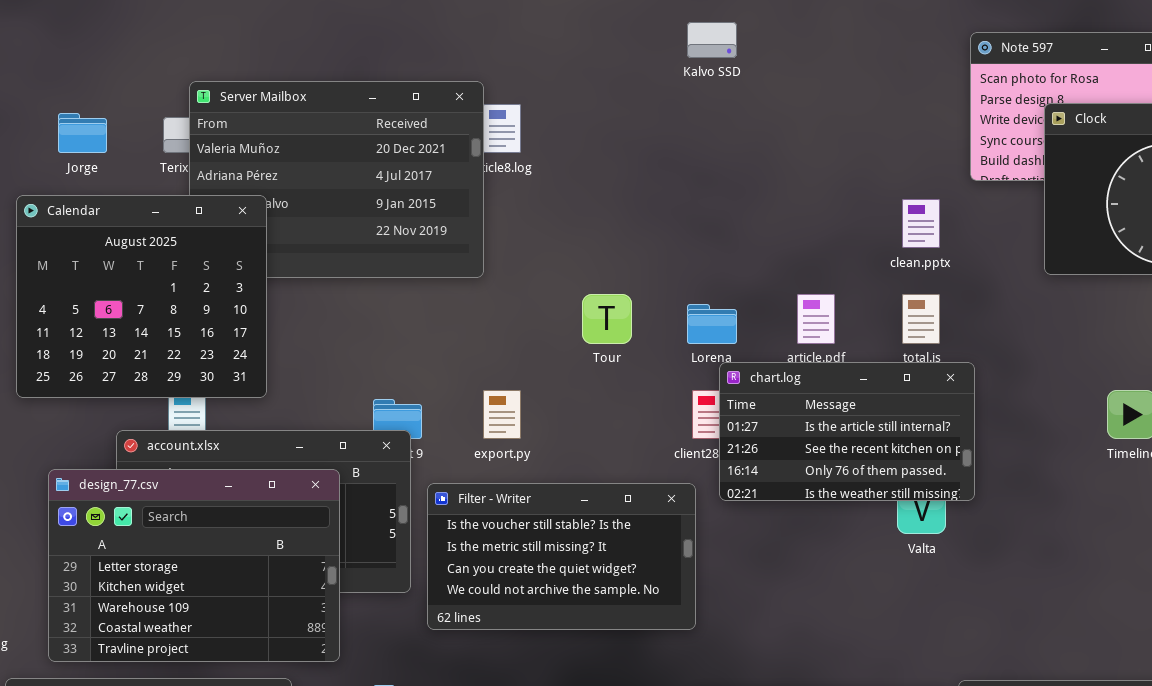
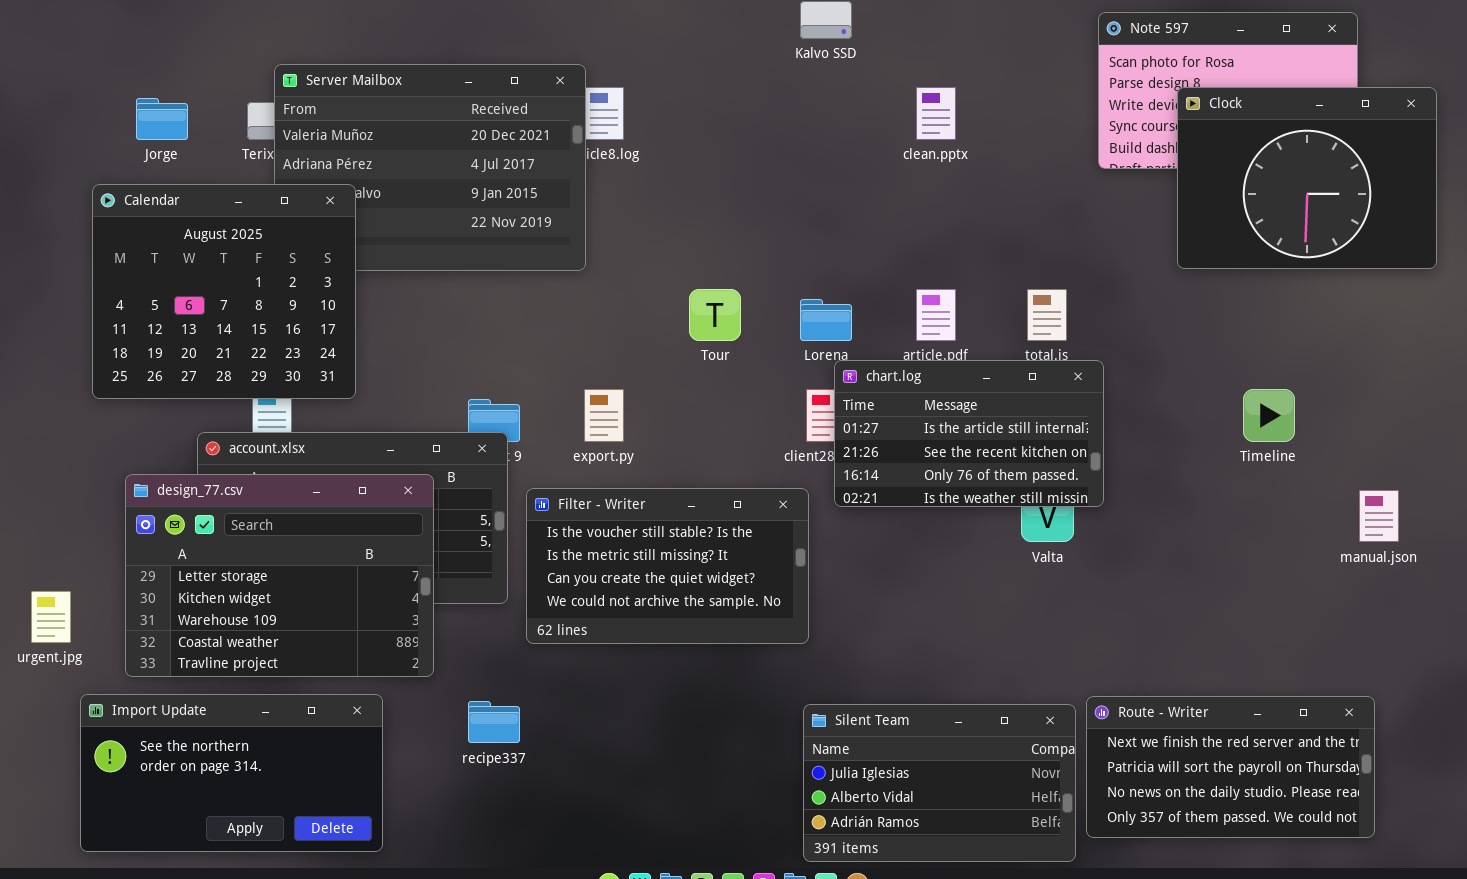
clean.pptx: [902,199,940,248] -> [916,87,956,140], moved

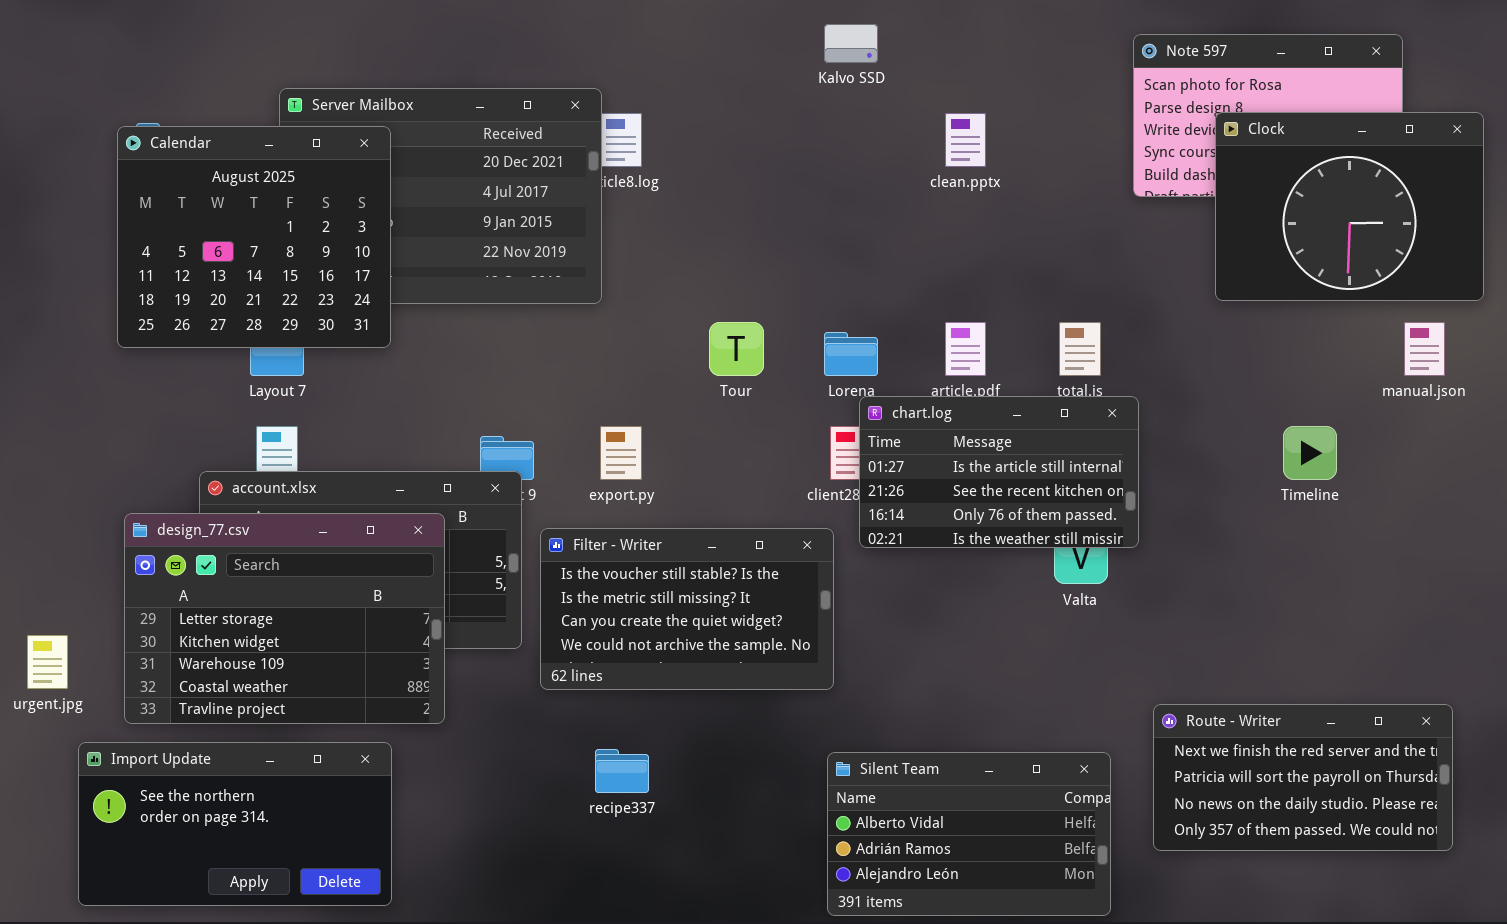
Calendar: [92,184,356,399] -> [117,126,391,348], moved
manual.json: [1359,490,1399,542] -> [1404,322,1445,376], moved
Route - Writer: [1086,696,1375,838] -> [1153,704,1453,851], moved
recipe337: [468,701,520,743] -> [595,749,649,793], moved
Silent Team: [803,704,1076,862] -> [827,752,1111,916], scrolled down 1 row

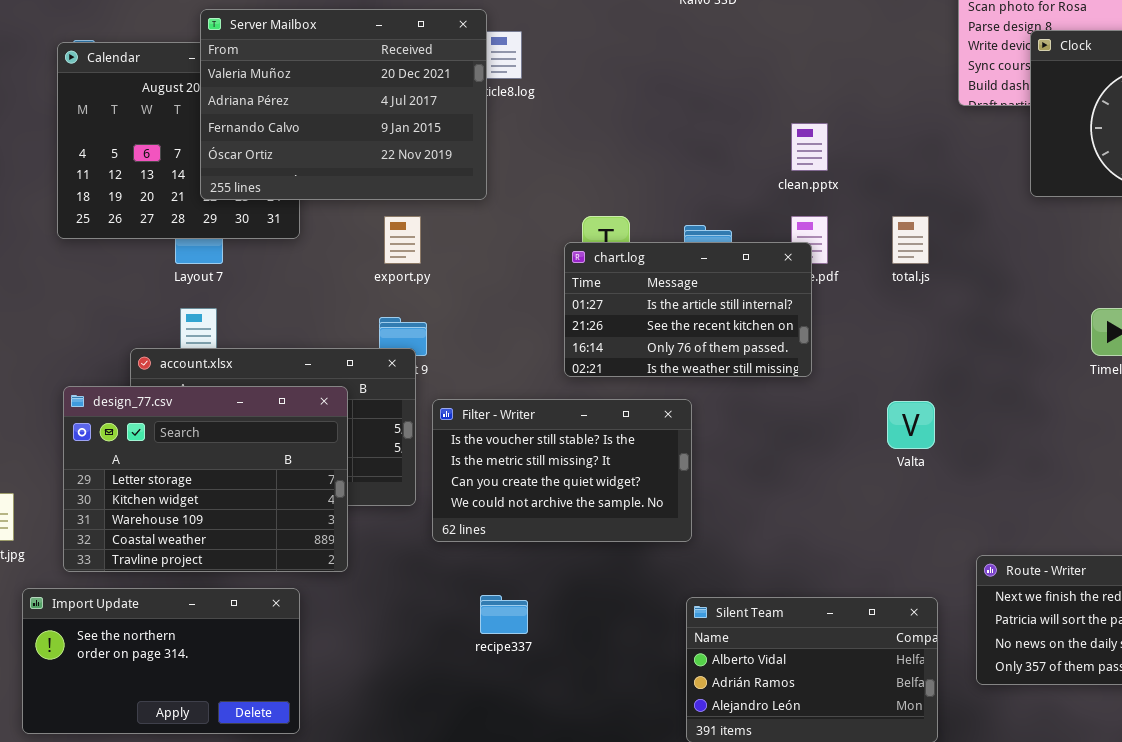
Server Mailbox: [279,88,602,304] -> [200,9,487,200], raised
clean.pptx: [945,113,986,167] -> [791,123,828,171], moved
chart.log: [859,396,1139,548] -> [564,242,812,377], moved
export.py: [600,426,642,480] -> [384,216,421,264], moved

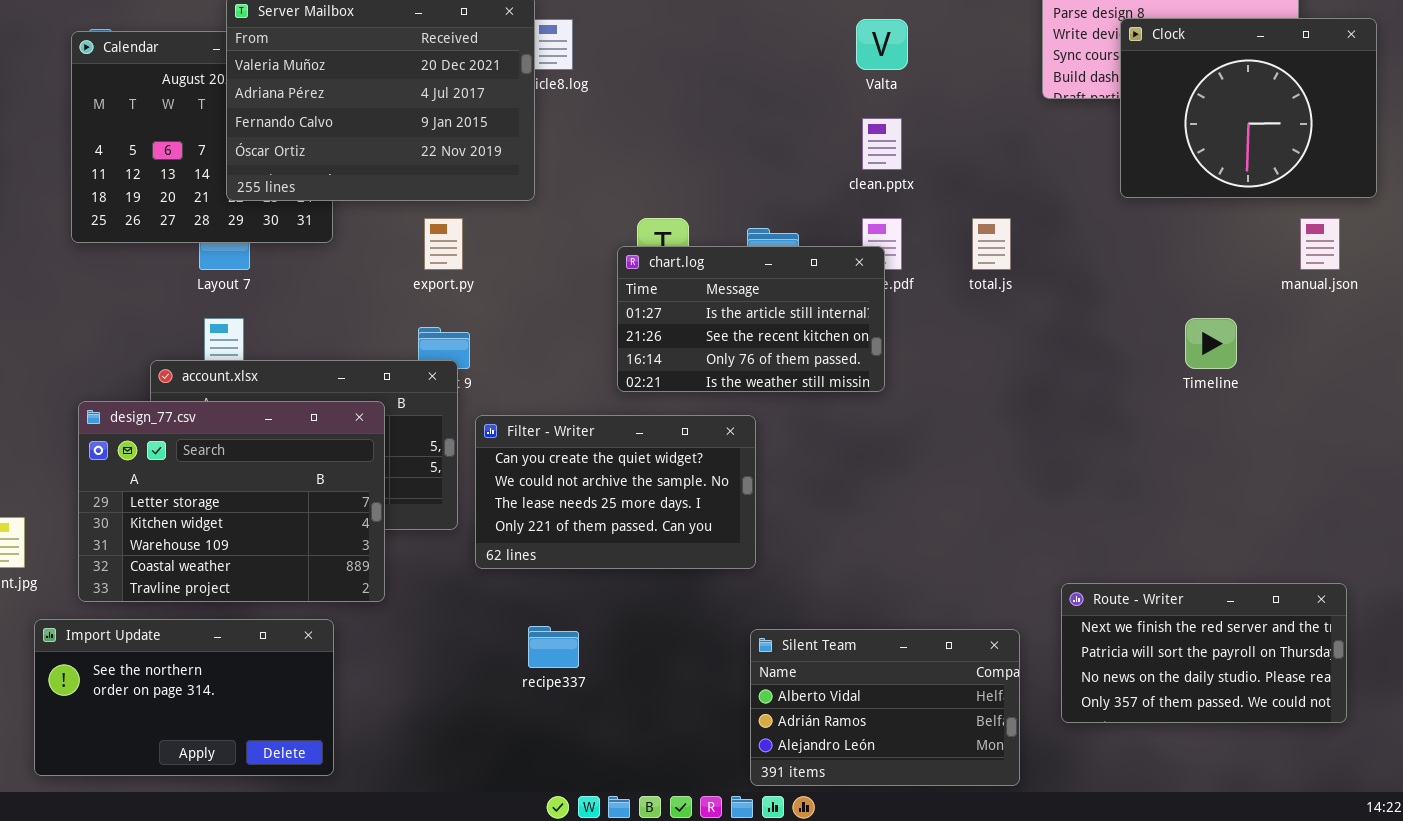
Filter - Writer: [432,399,692,542] -> [475,415,756,569], scrolled down 2 rows
Valta: [887,401,935,449] -> [856,19,908,70], moved

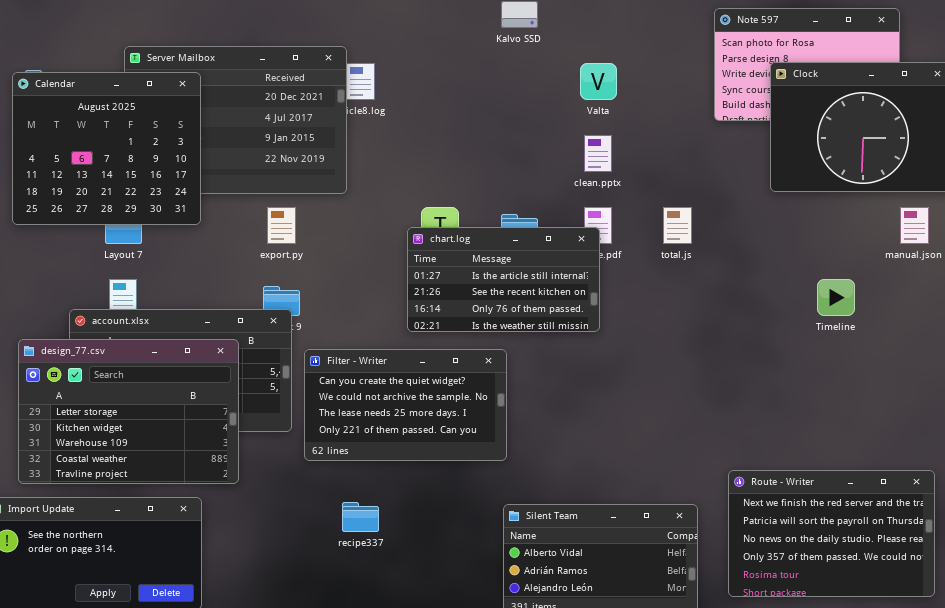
Calendar: [71,31,333,243] -> [12,72,201,225], raised
Route - Writer: [1061,583,1347,723] -> [728,470,935,597], resized

